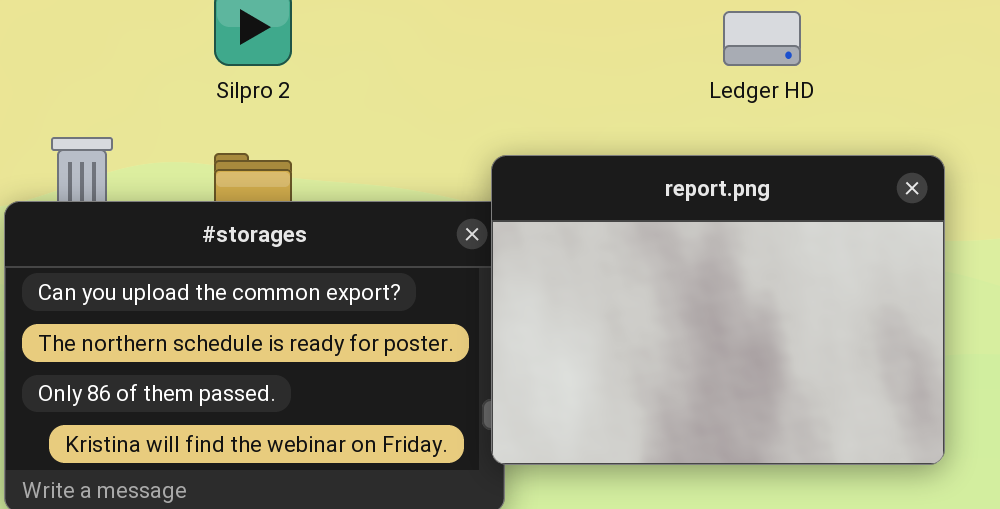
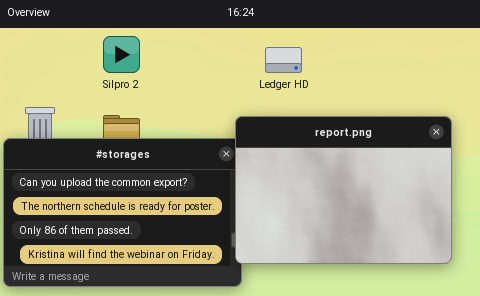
Ledger HD: [723,11,801,66] -> [265,47,302,73], moved

